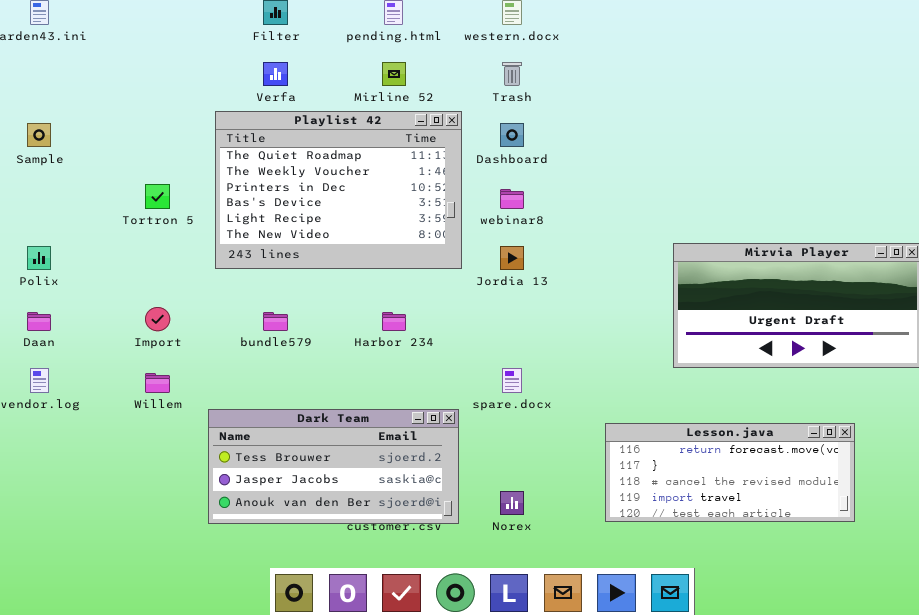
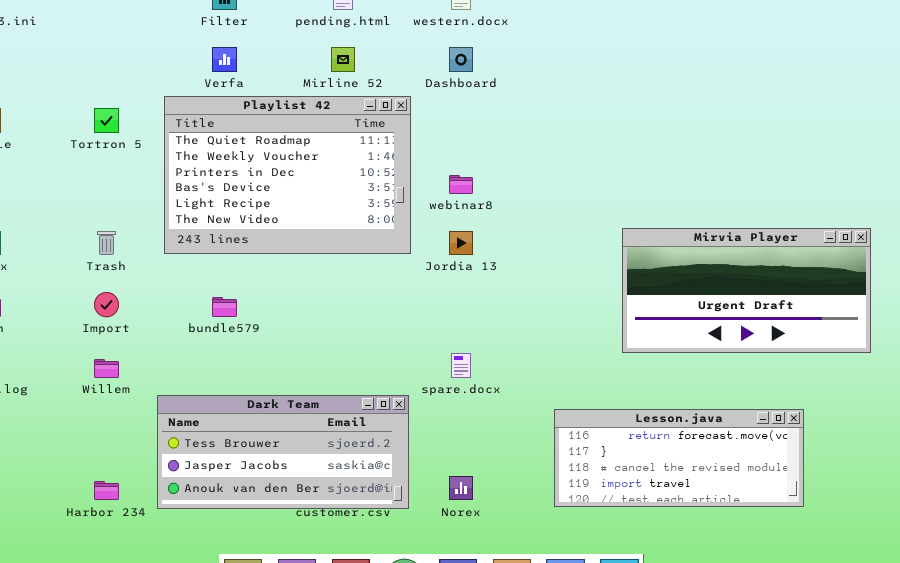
Trash: [502,62,522,86] -> [97,231,116,255], moved
Dashboard: [500,123,524,147] -> [449,47,473,72], moved
Tortron 5: [145,184,170,209] -> [94,108,119,133], moved
Harbor 234: [382,312,406,331] -> [94,481,119,500], moved

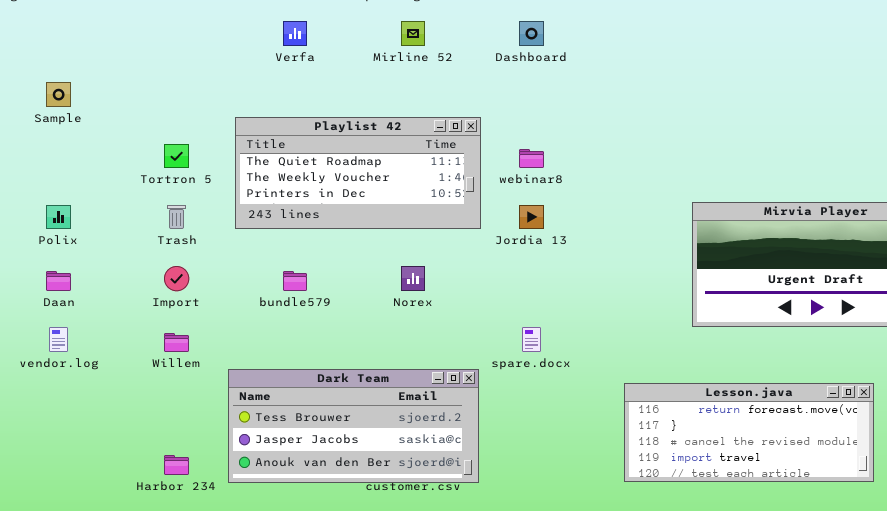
Playlist 42: [164,96,411,254] -> [235,117,481,229], resized
Tortron 5: [94,108,119,133] -> [164,144,189,168], moved
Norex: [449,476,473,500] -> [401,266,425,291], moved

